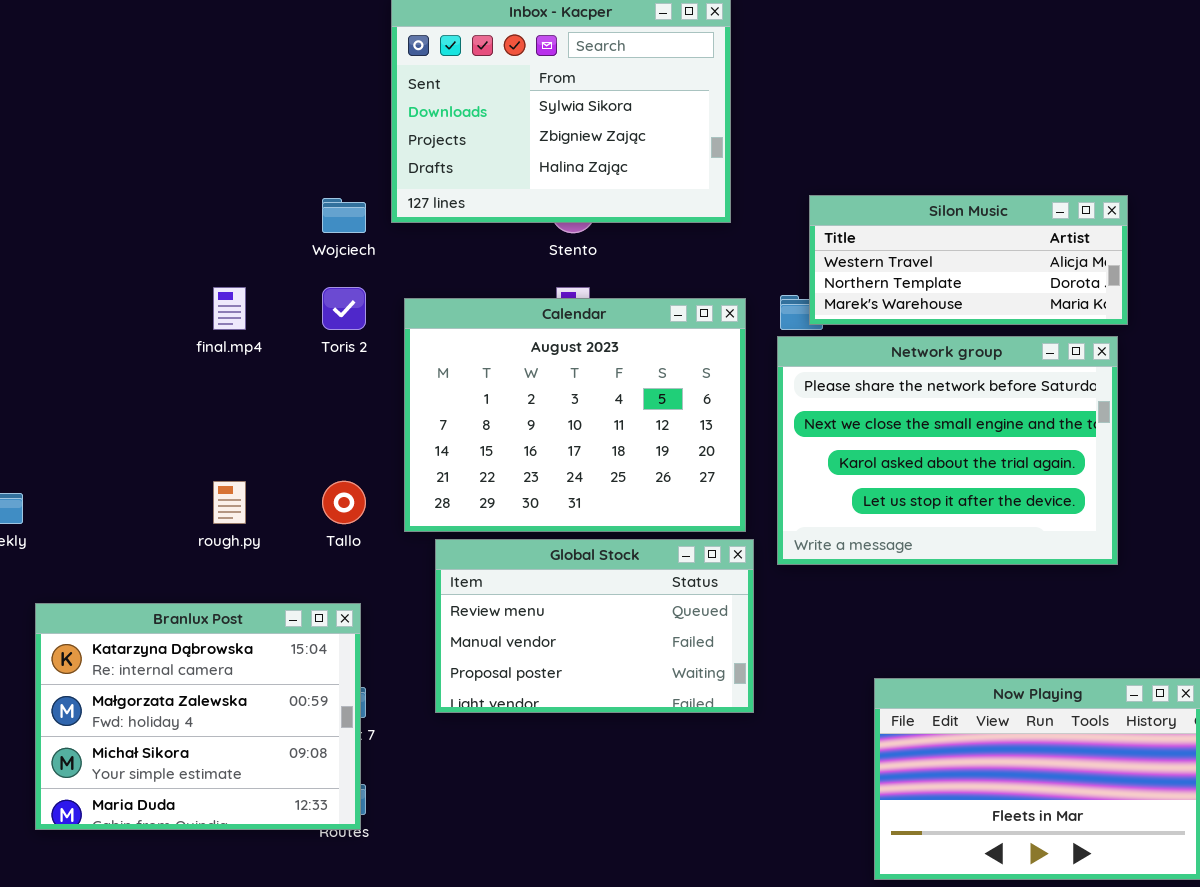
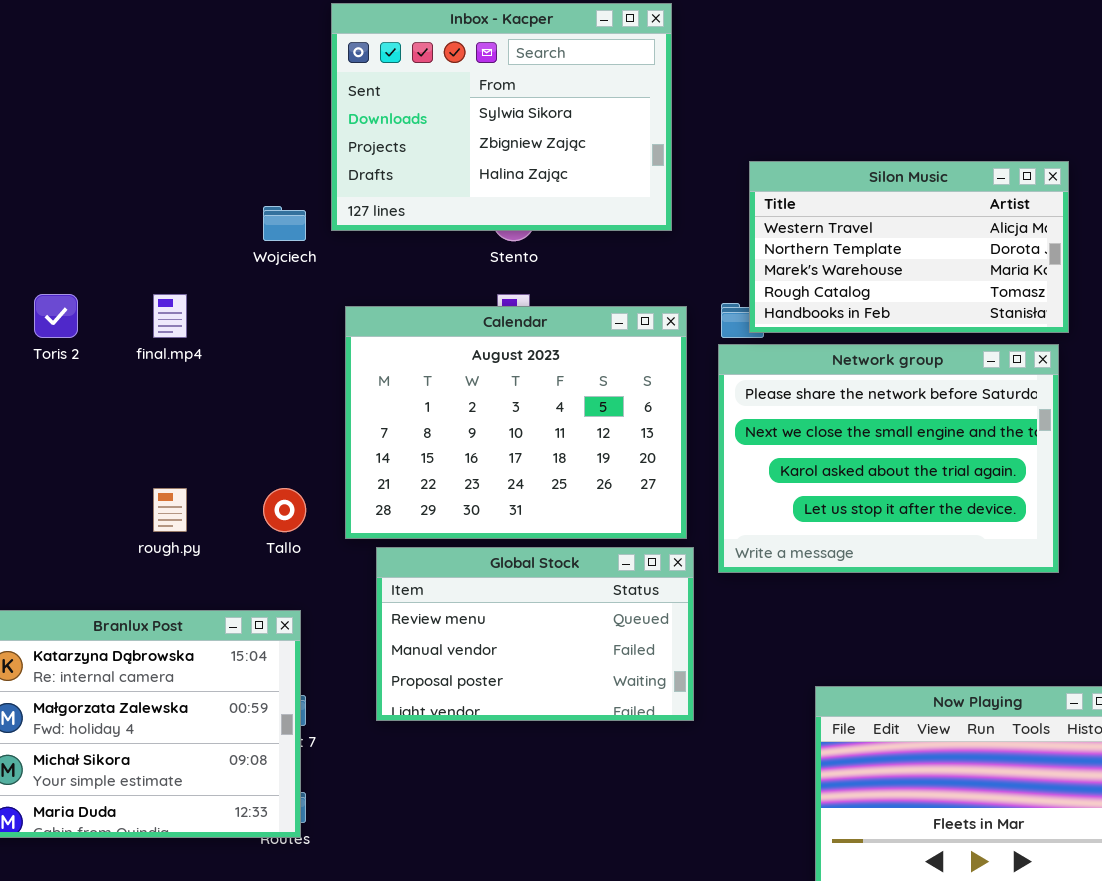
Silon Music: [809,195,1128,325] -> [749,161,1069,333], resized
Toris 2: [322,287,366,330] -> [34,294,78,338], moved

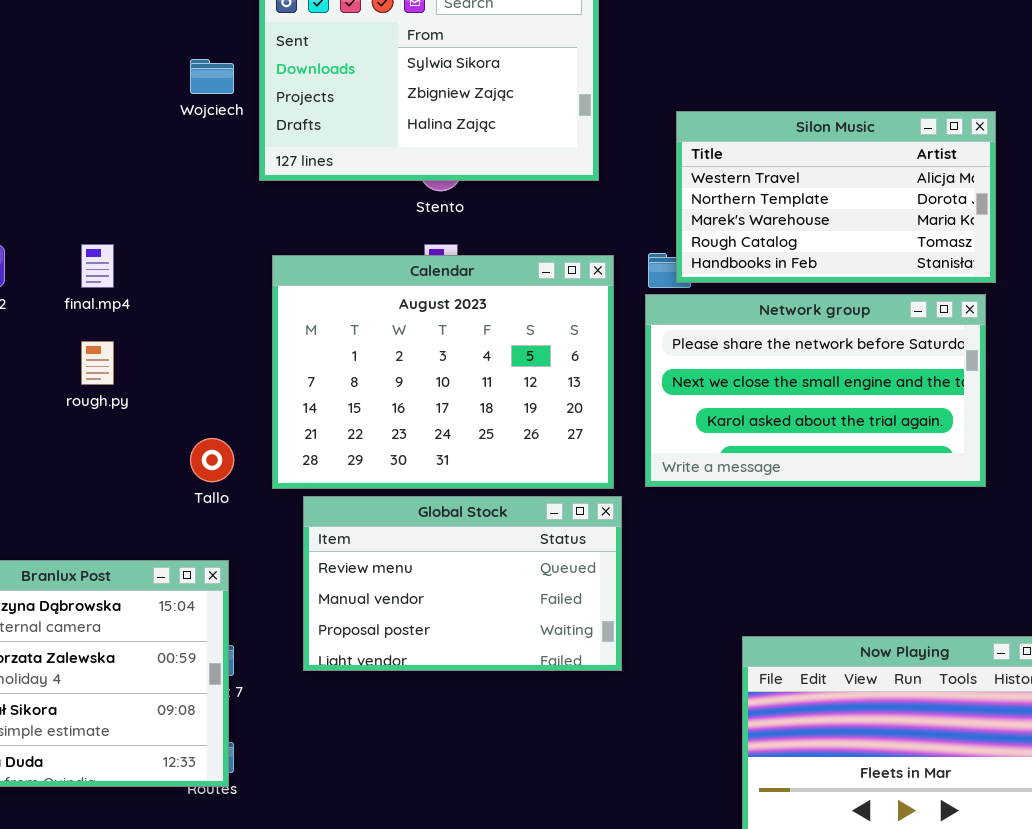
Wojciech: [263,206,306,241] -> [190,59,234,94], moved
Network group: [718,344,1059,573] -> [645,294,986,487], resized
rough.py: [153,488,187,532] -> [81,341,114,385], moved

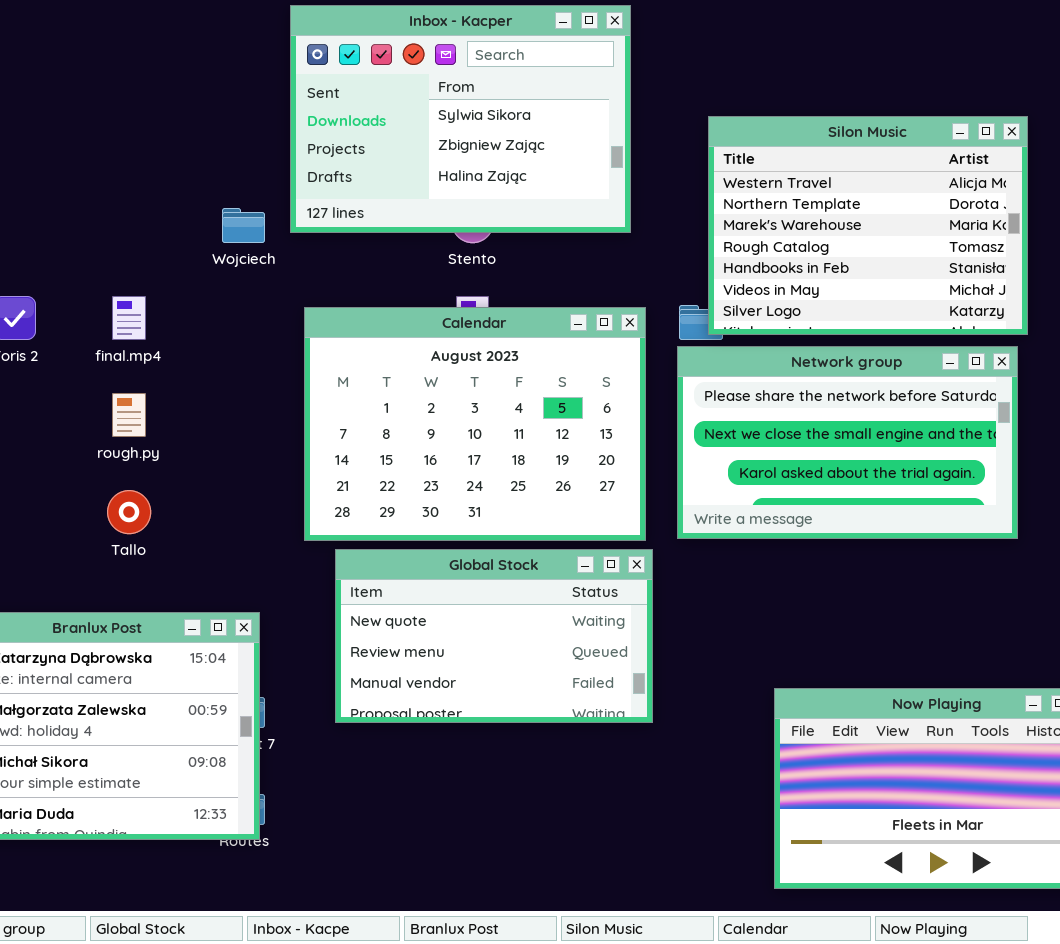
Wojciech: [190,59,234,94] -> [222,208,265,243], moved
Silon Music: [676,111,996,283] -> [708,116,1028,335], resized
Tallo: [190,438,234,482] -> [107,490,151,534], moved
Global Stock: [303,496,622,671] -> [335,549,653,723], scrolled up 1 row

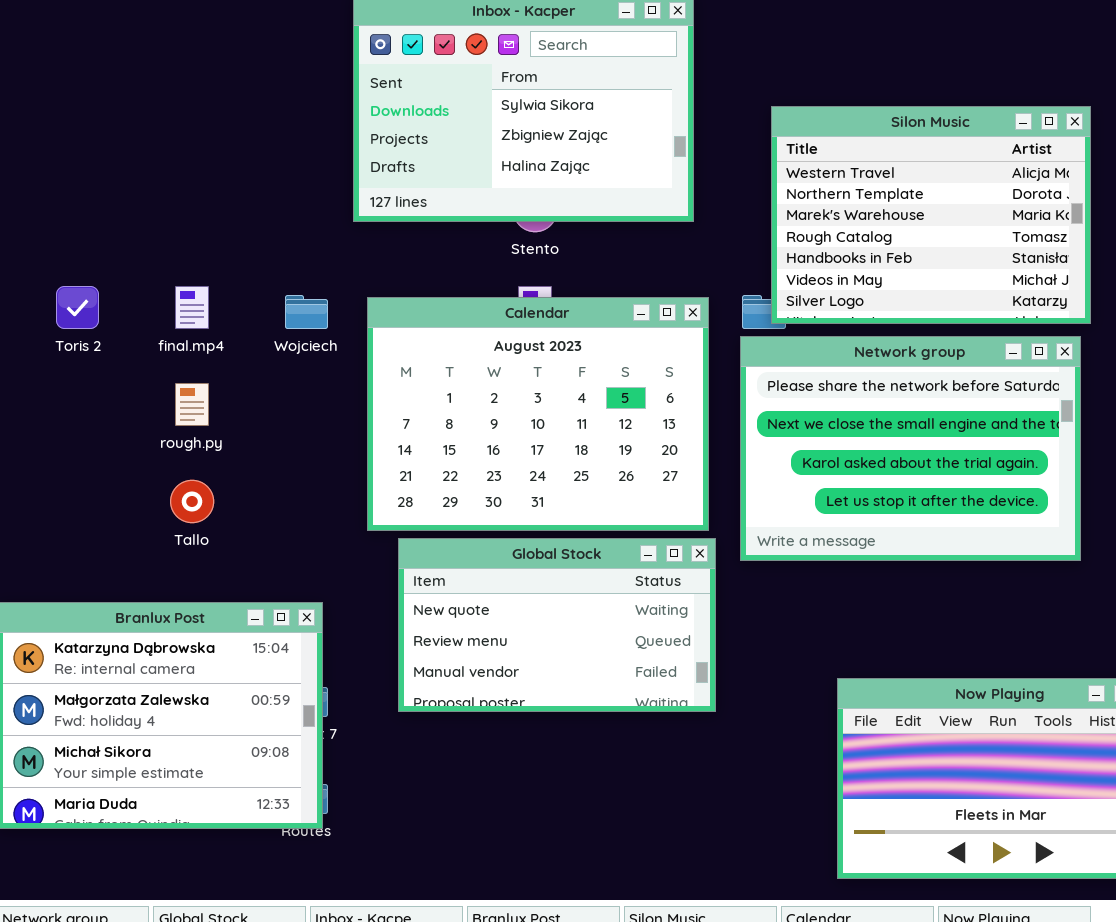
Wojciech: [222,208,265,243] -> [285,295,328,329], moved
Network group: [677,346,1018,539] -> [740,336,1081,561], resized

